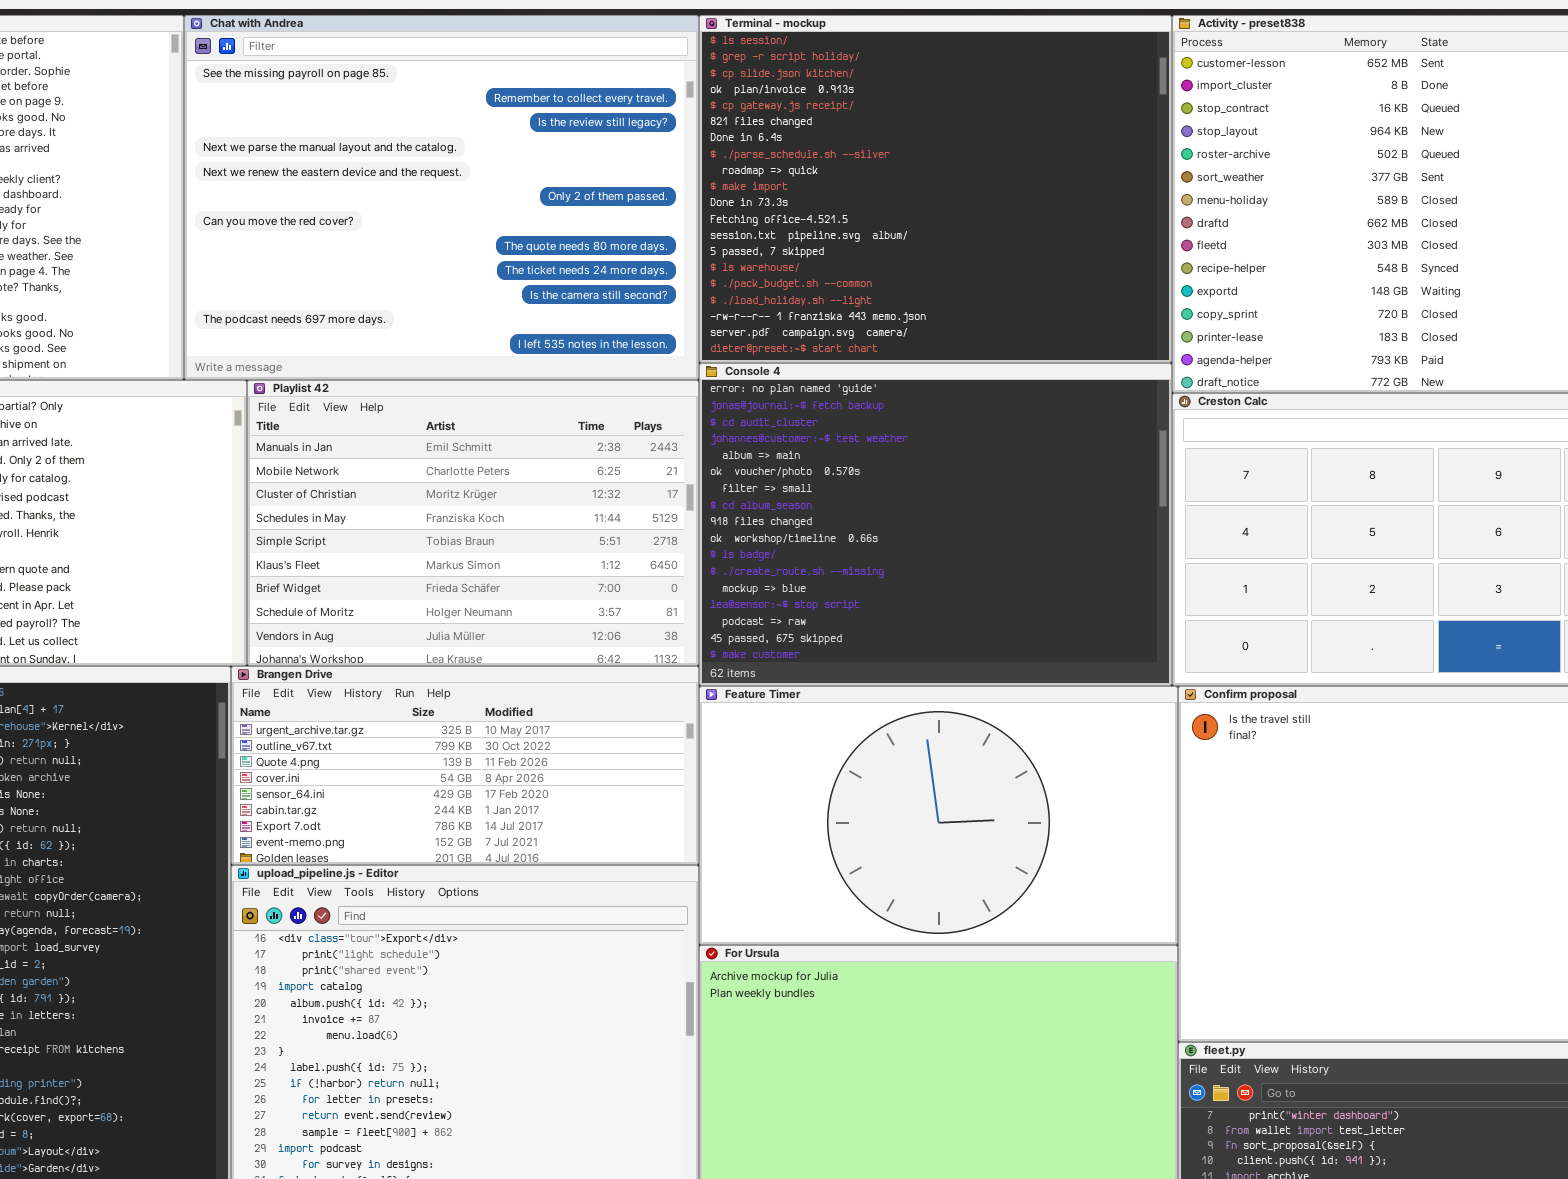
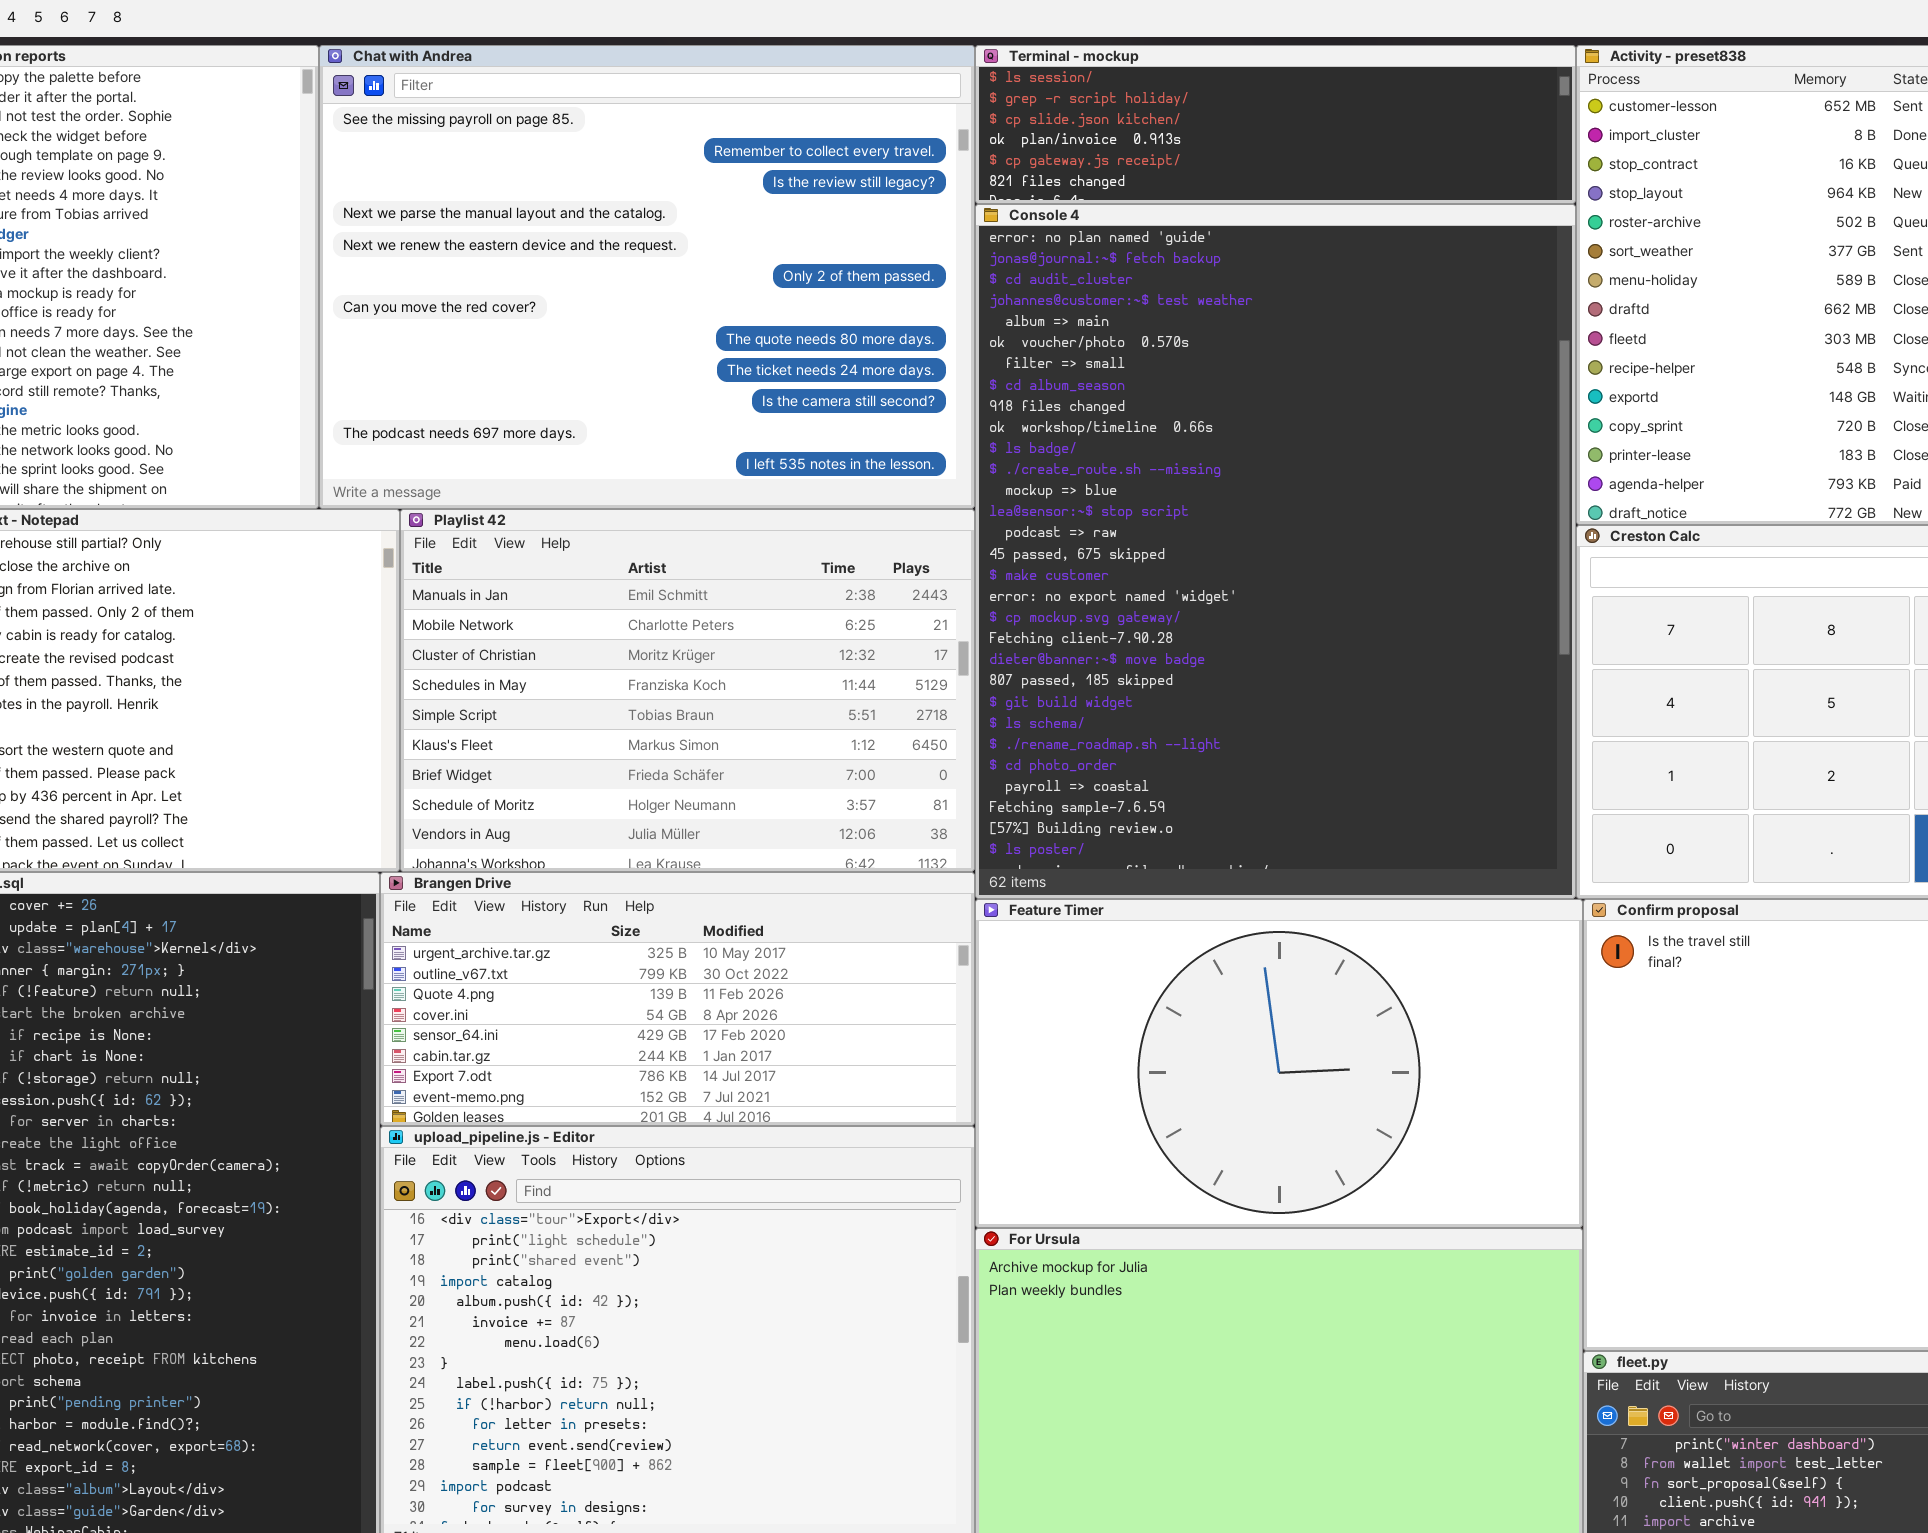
Terminal - mockup: [699,15,1172,363] -> [975,45,1576,204], resized
Console 4: [699,363,1172,686] -> [975,204,1576,899], resized

